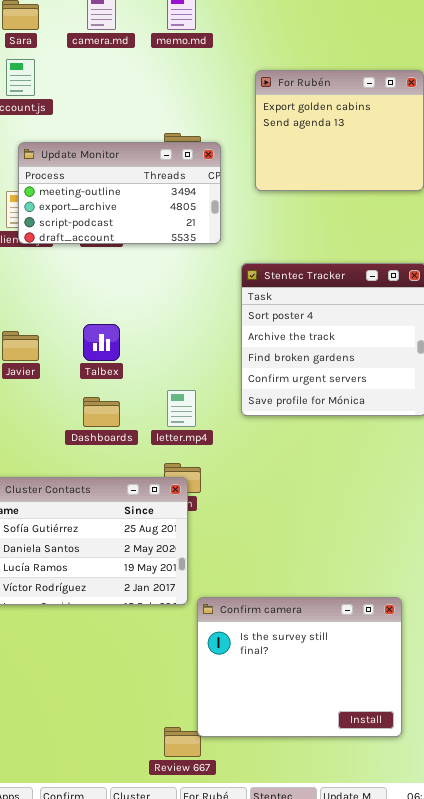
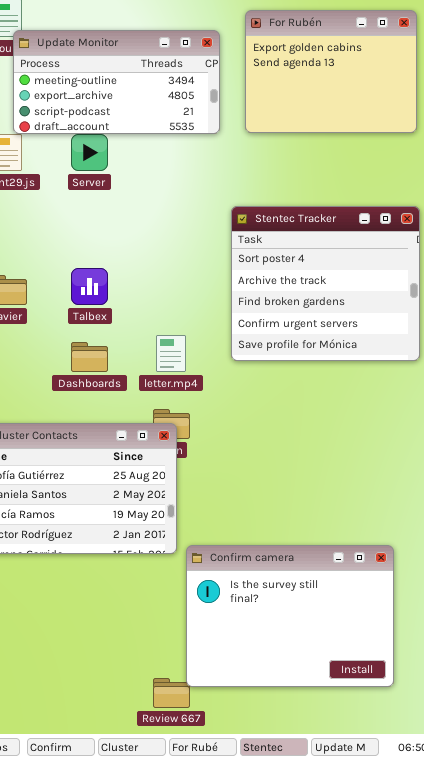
Update Monitor: [18,142,221,244] -> [13,30,220,134], moved

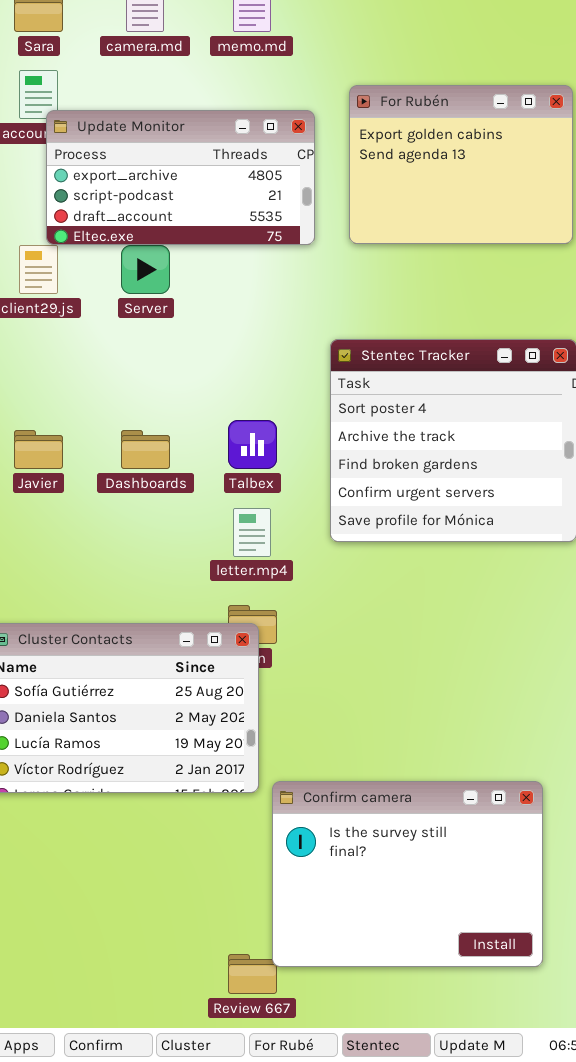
Update Monitor: [13,30,220,134] -> [46,110,315,245], scrolled down 1 row
Talbex: [71,268,108,305] -> [228,420,277,469], moved
Dashboards: [71,342,108,372] -> [121,430,170,469], moved

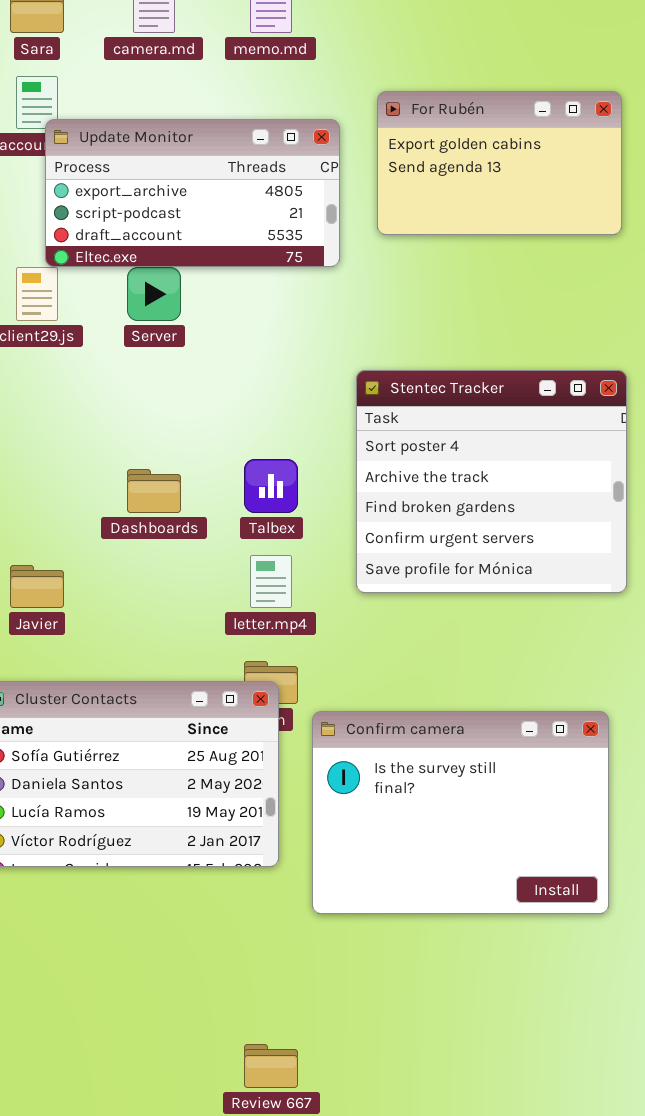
For Rubén: [349,85,573,244] -> [377,91,622,235], resized
Javier: [14,430,63,469] -> [10,565,64,608], moved
Confirm camera: [272,781,543,967] -> [312,711,609,914], moved

